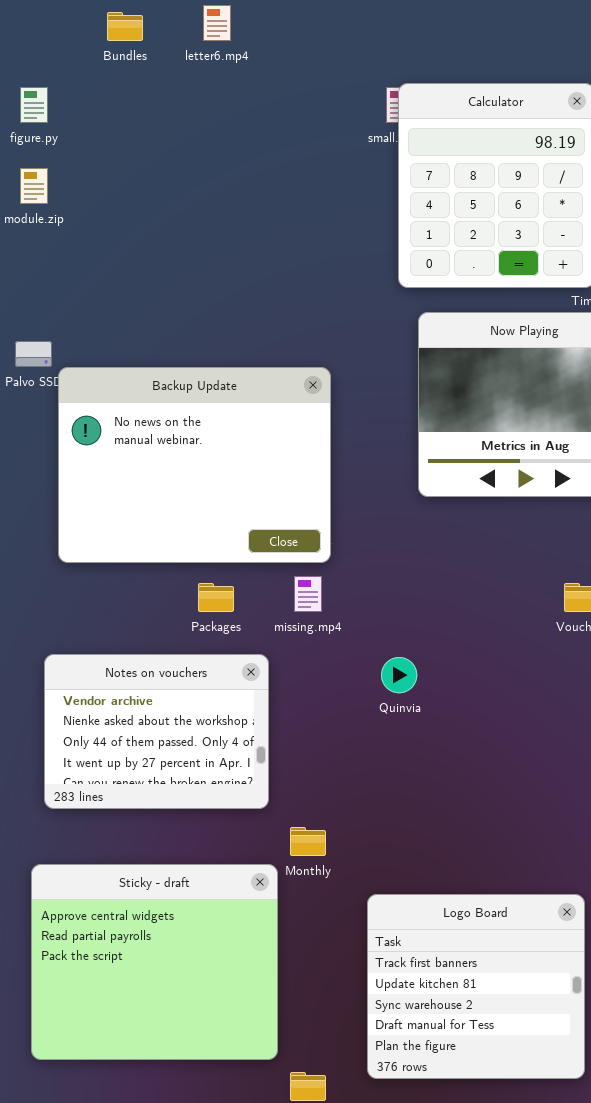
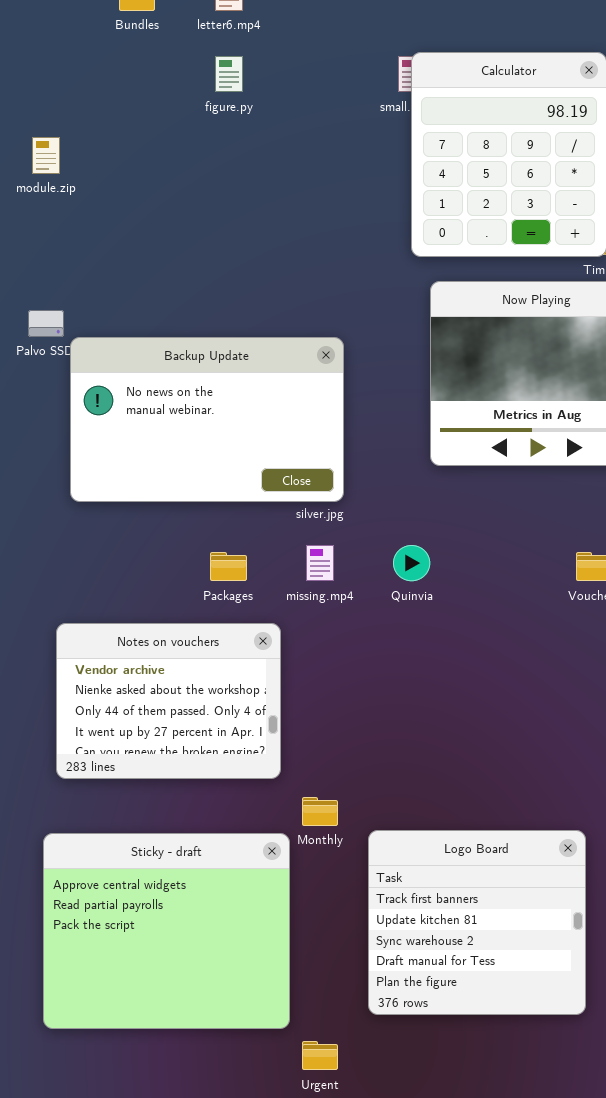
figure.py: [20,87,48,123] -> [215,56,243,92], moved
Backup Update: [58,367,331,563] -> [70,337,344,502], resized
Quinvia: [381,657,417,693] -> [393,545,430,581], moved
Logo Board: [367,894,585,1079] -> [368,830,586,1015], moved

